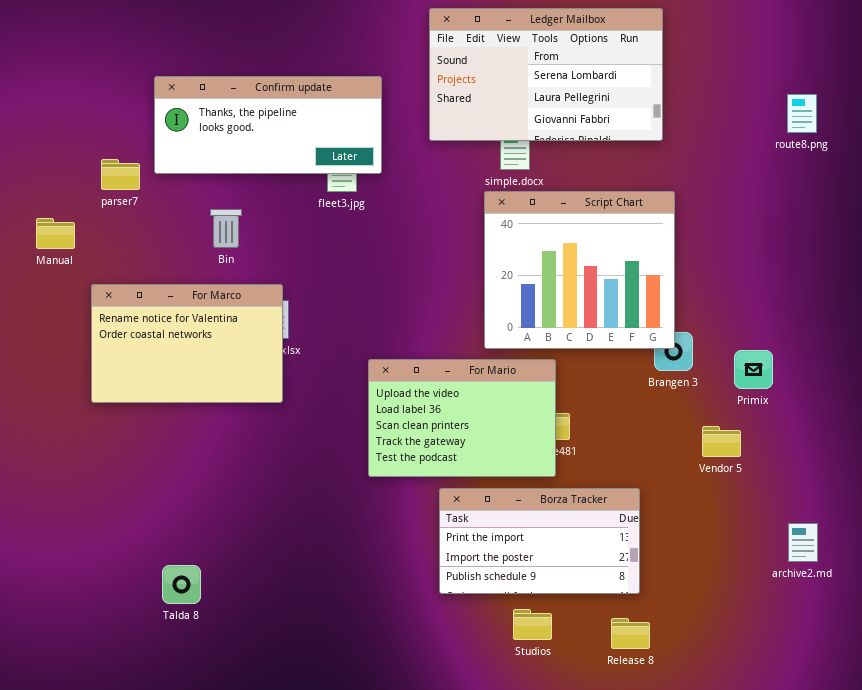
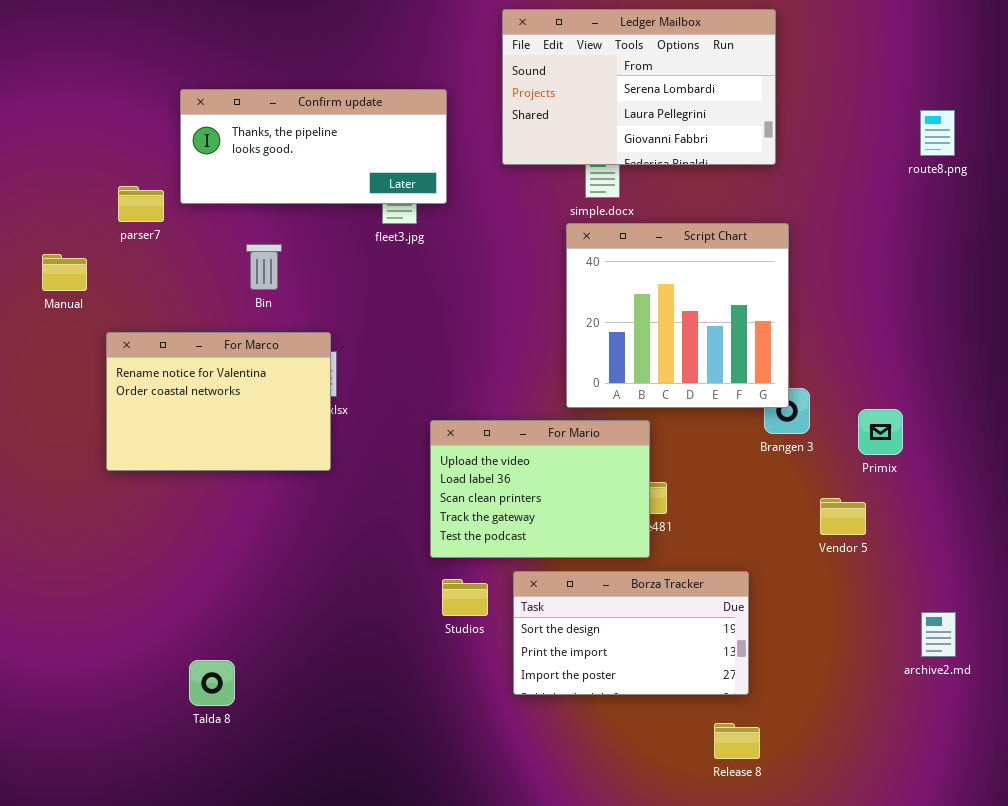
Borza Tracker: [439,488,640,594] -> [513,571,749,695], scrolled up 1 row
Studios: [513,609,552,640] -> [442,579,488,616], moved

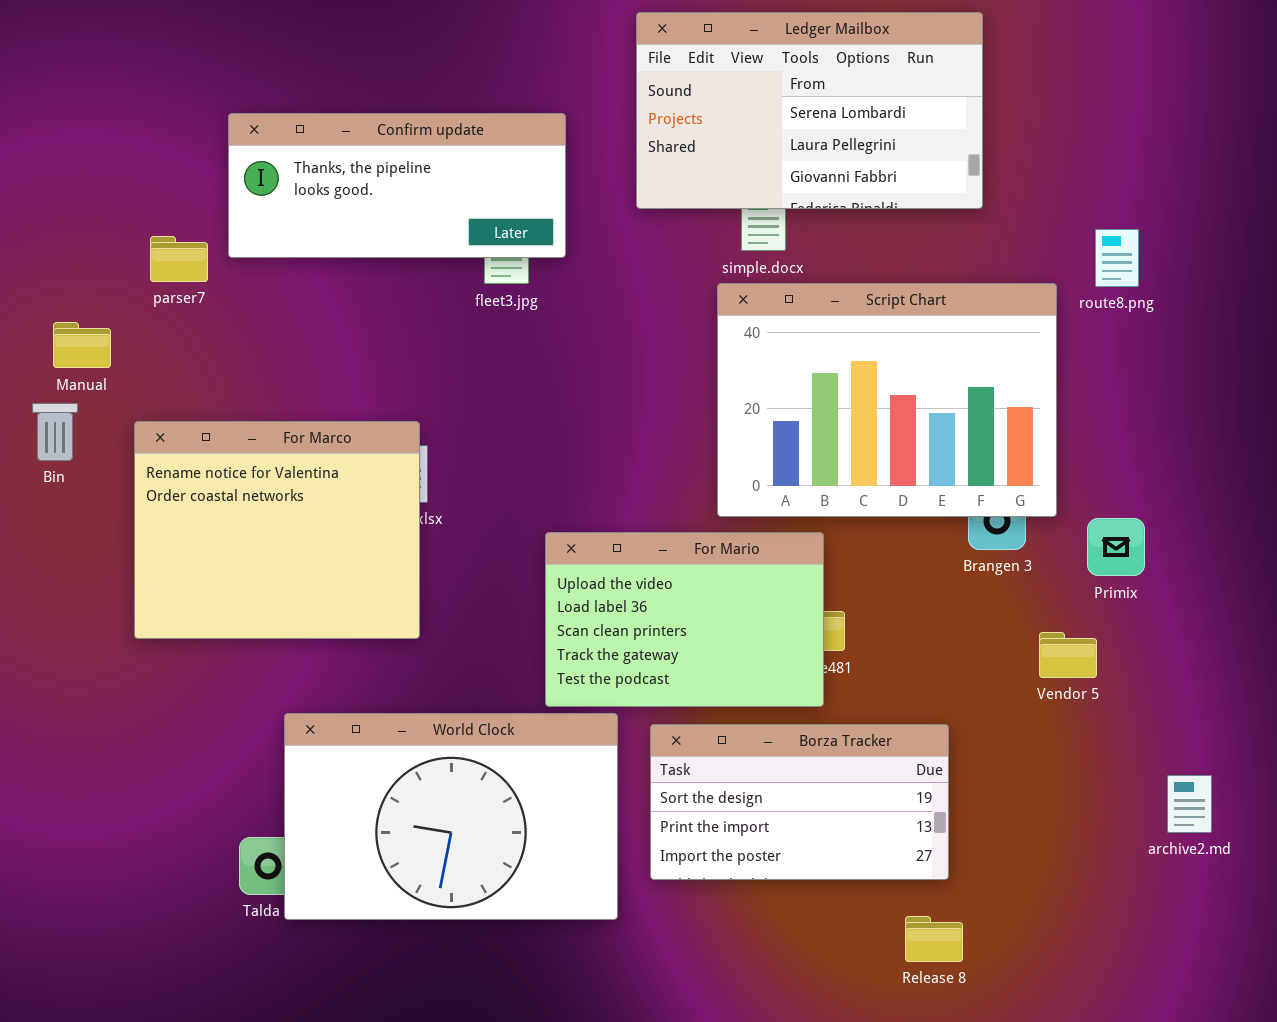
route8.png: [920,110,955,156] -> [1095,229,1139,287], moved
Script Chart: [566,223,789,408] -> [717,283,1057,517], resized
Bin: [246,244,282,290] -> [32,403,78,461], moved
For Marco: [106,332,331,471] -> [134,421,420,639], resized
World Clock: none -> [284,713,618,920], opened

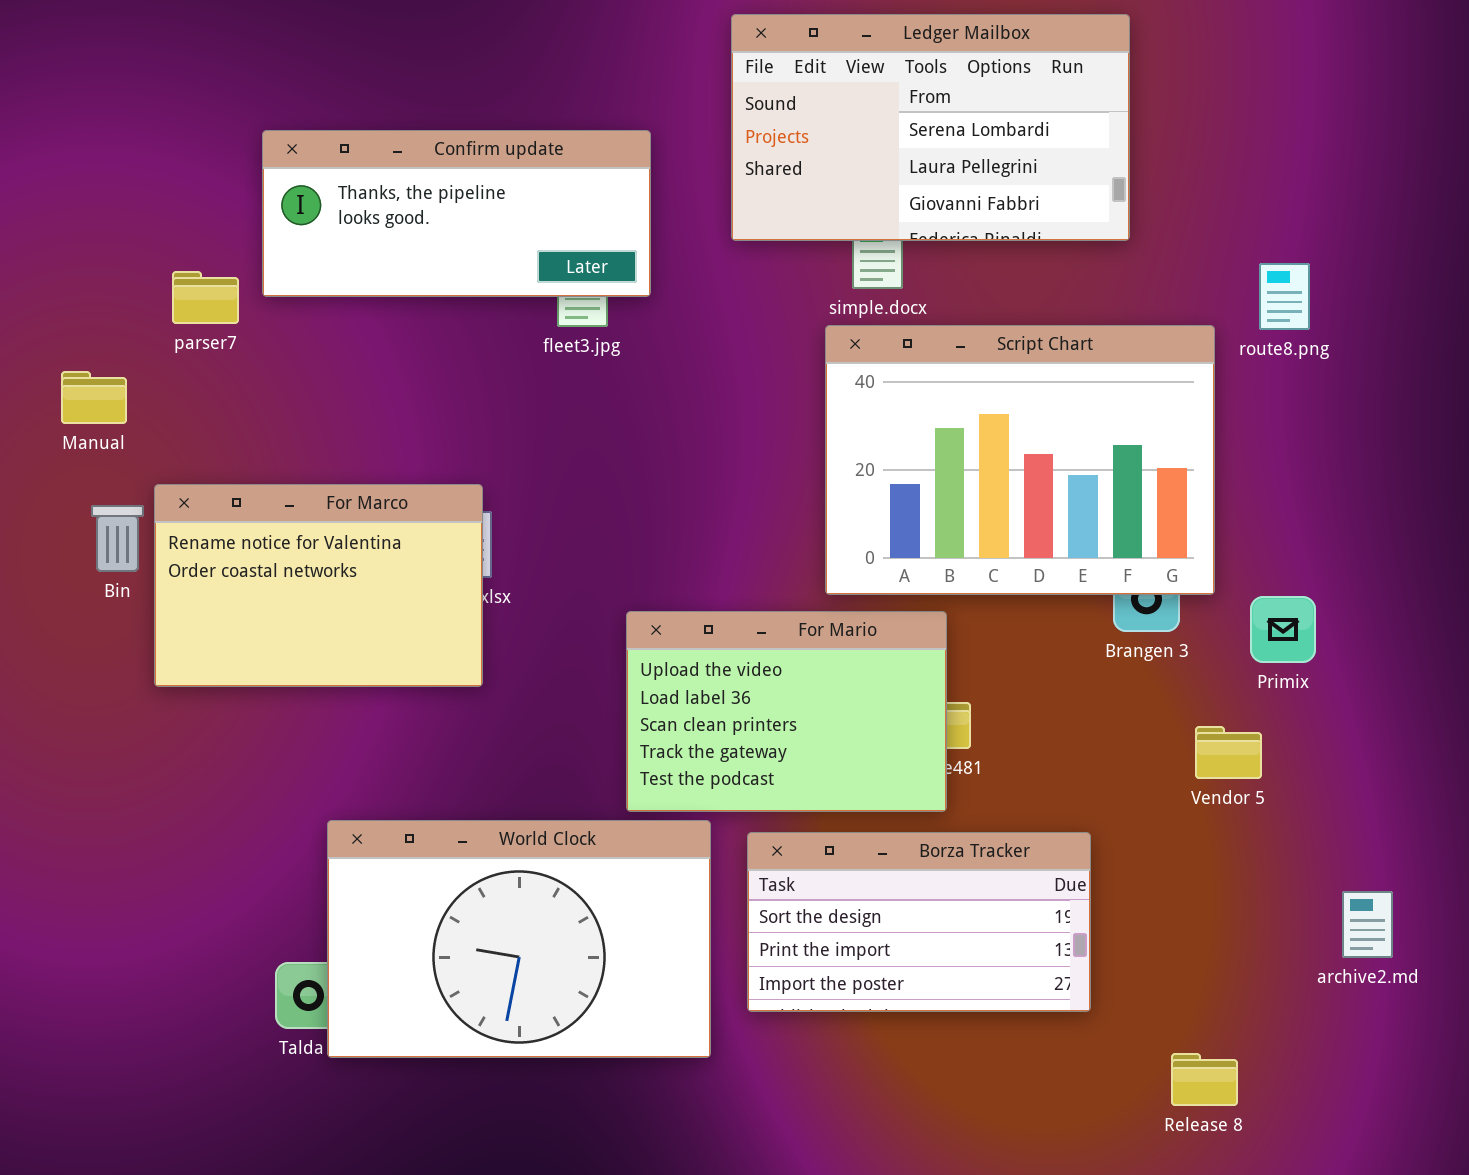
Bin: [32,403,78,461] -> [91,505,144,572], moved
For Marco: [134,421,420,639] -> [154,484,483,687], resized
Release 8: [905,916,963,962] -> [1171,1053,1238,1106], moved

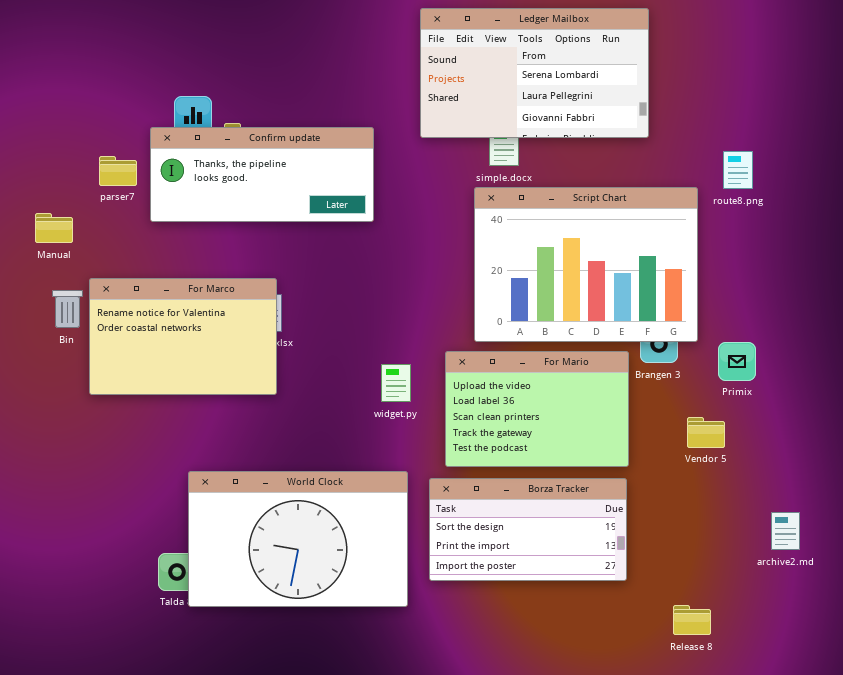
Confirm update: [262,130,651,297] -> [150,127,374,222], moved
For Mario: [626,611,947,812] -> [445,351,629,467], moved

